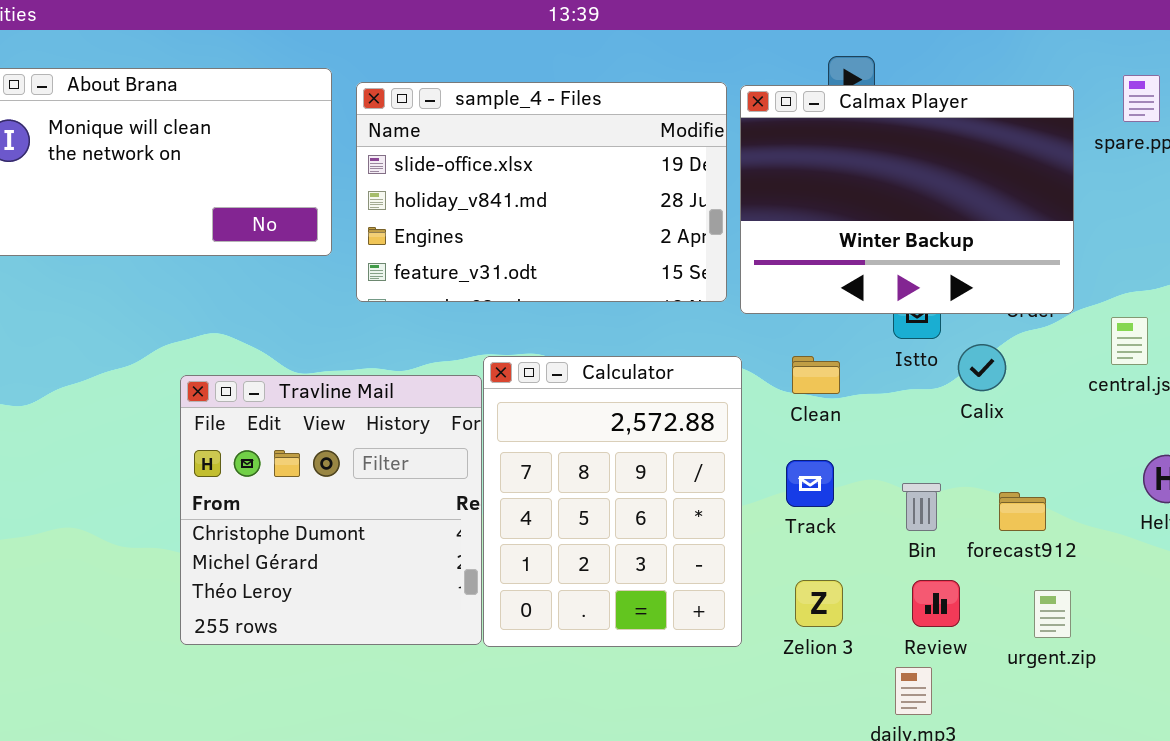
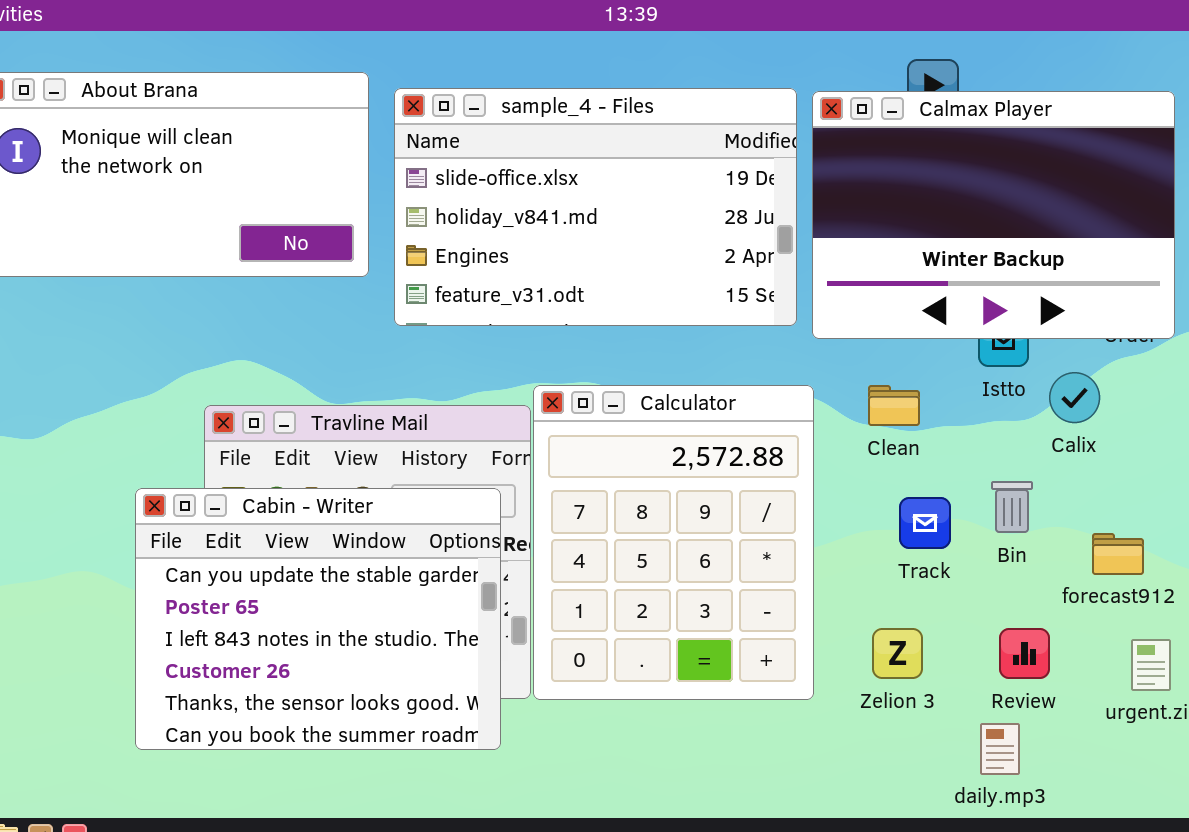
Cabin - Writer: none -> [135,488,501,750], opened
Track: [786,460,834,507] -> [899,497,951,549], moved
Bin: [902,483,941,531] -> [991,481,1033,533], moved

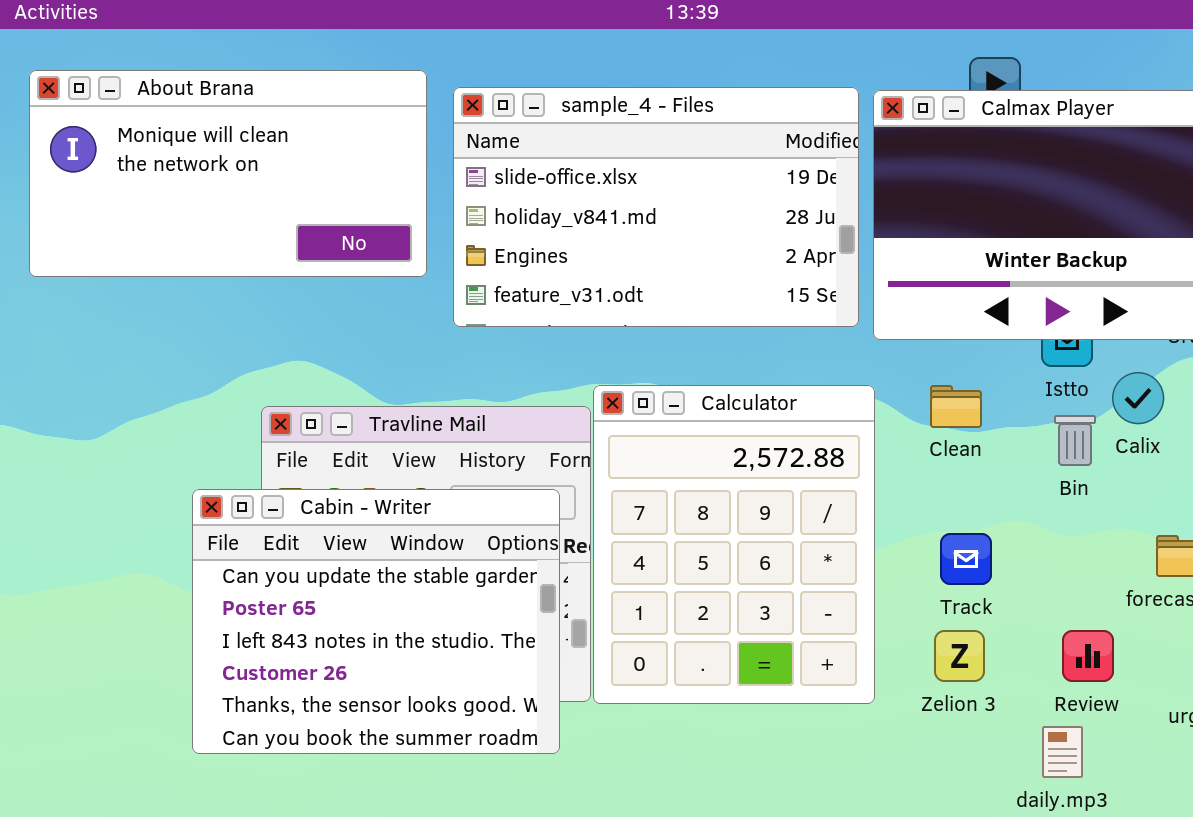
Bin: [991,481,1033,533] -> [1054,415,1096,466], moved
Track: [899,497,951,549] -> [940,533,992,585], moved

